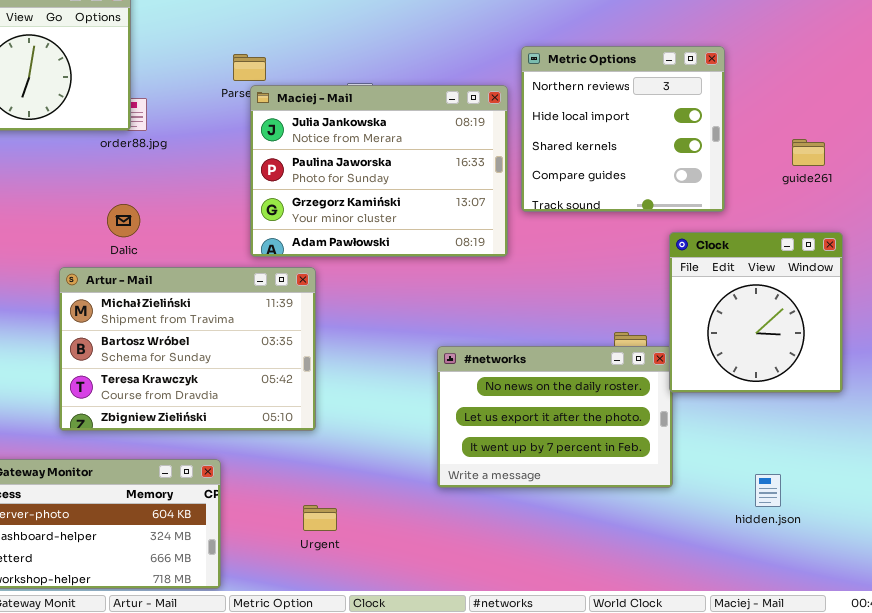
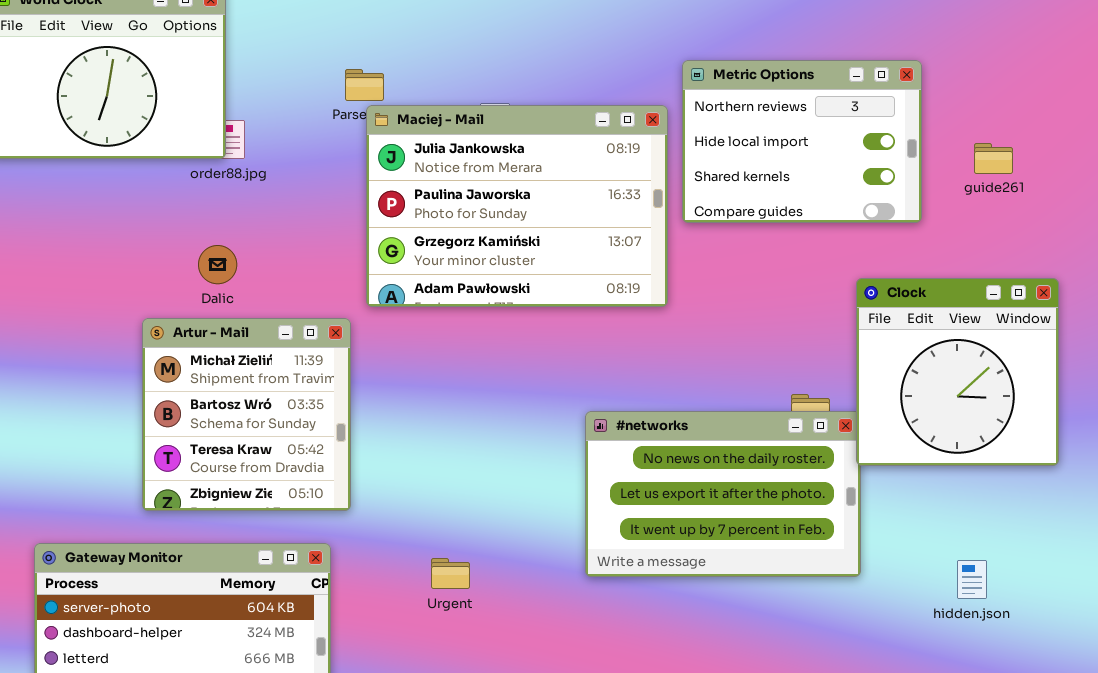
Metric Options: [521,46,725,212] -> [682,60,922,223], resized
guide261: [792,139,825,166] -> [974,143,1013,174], moved
Artur - Mail: [59,267,316,431] -> [142,318,351,511], resized
Urgent: [303,505,337,531] -> [431,558,470,589], moved

